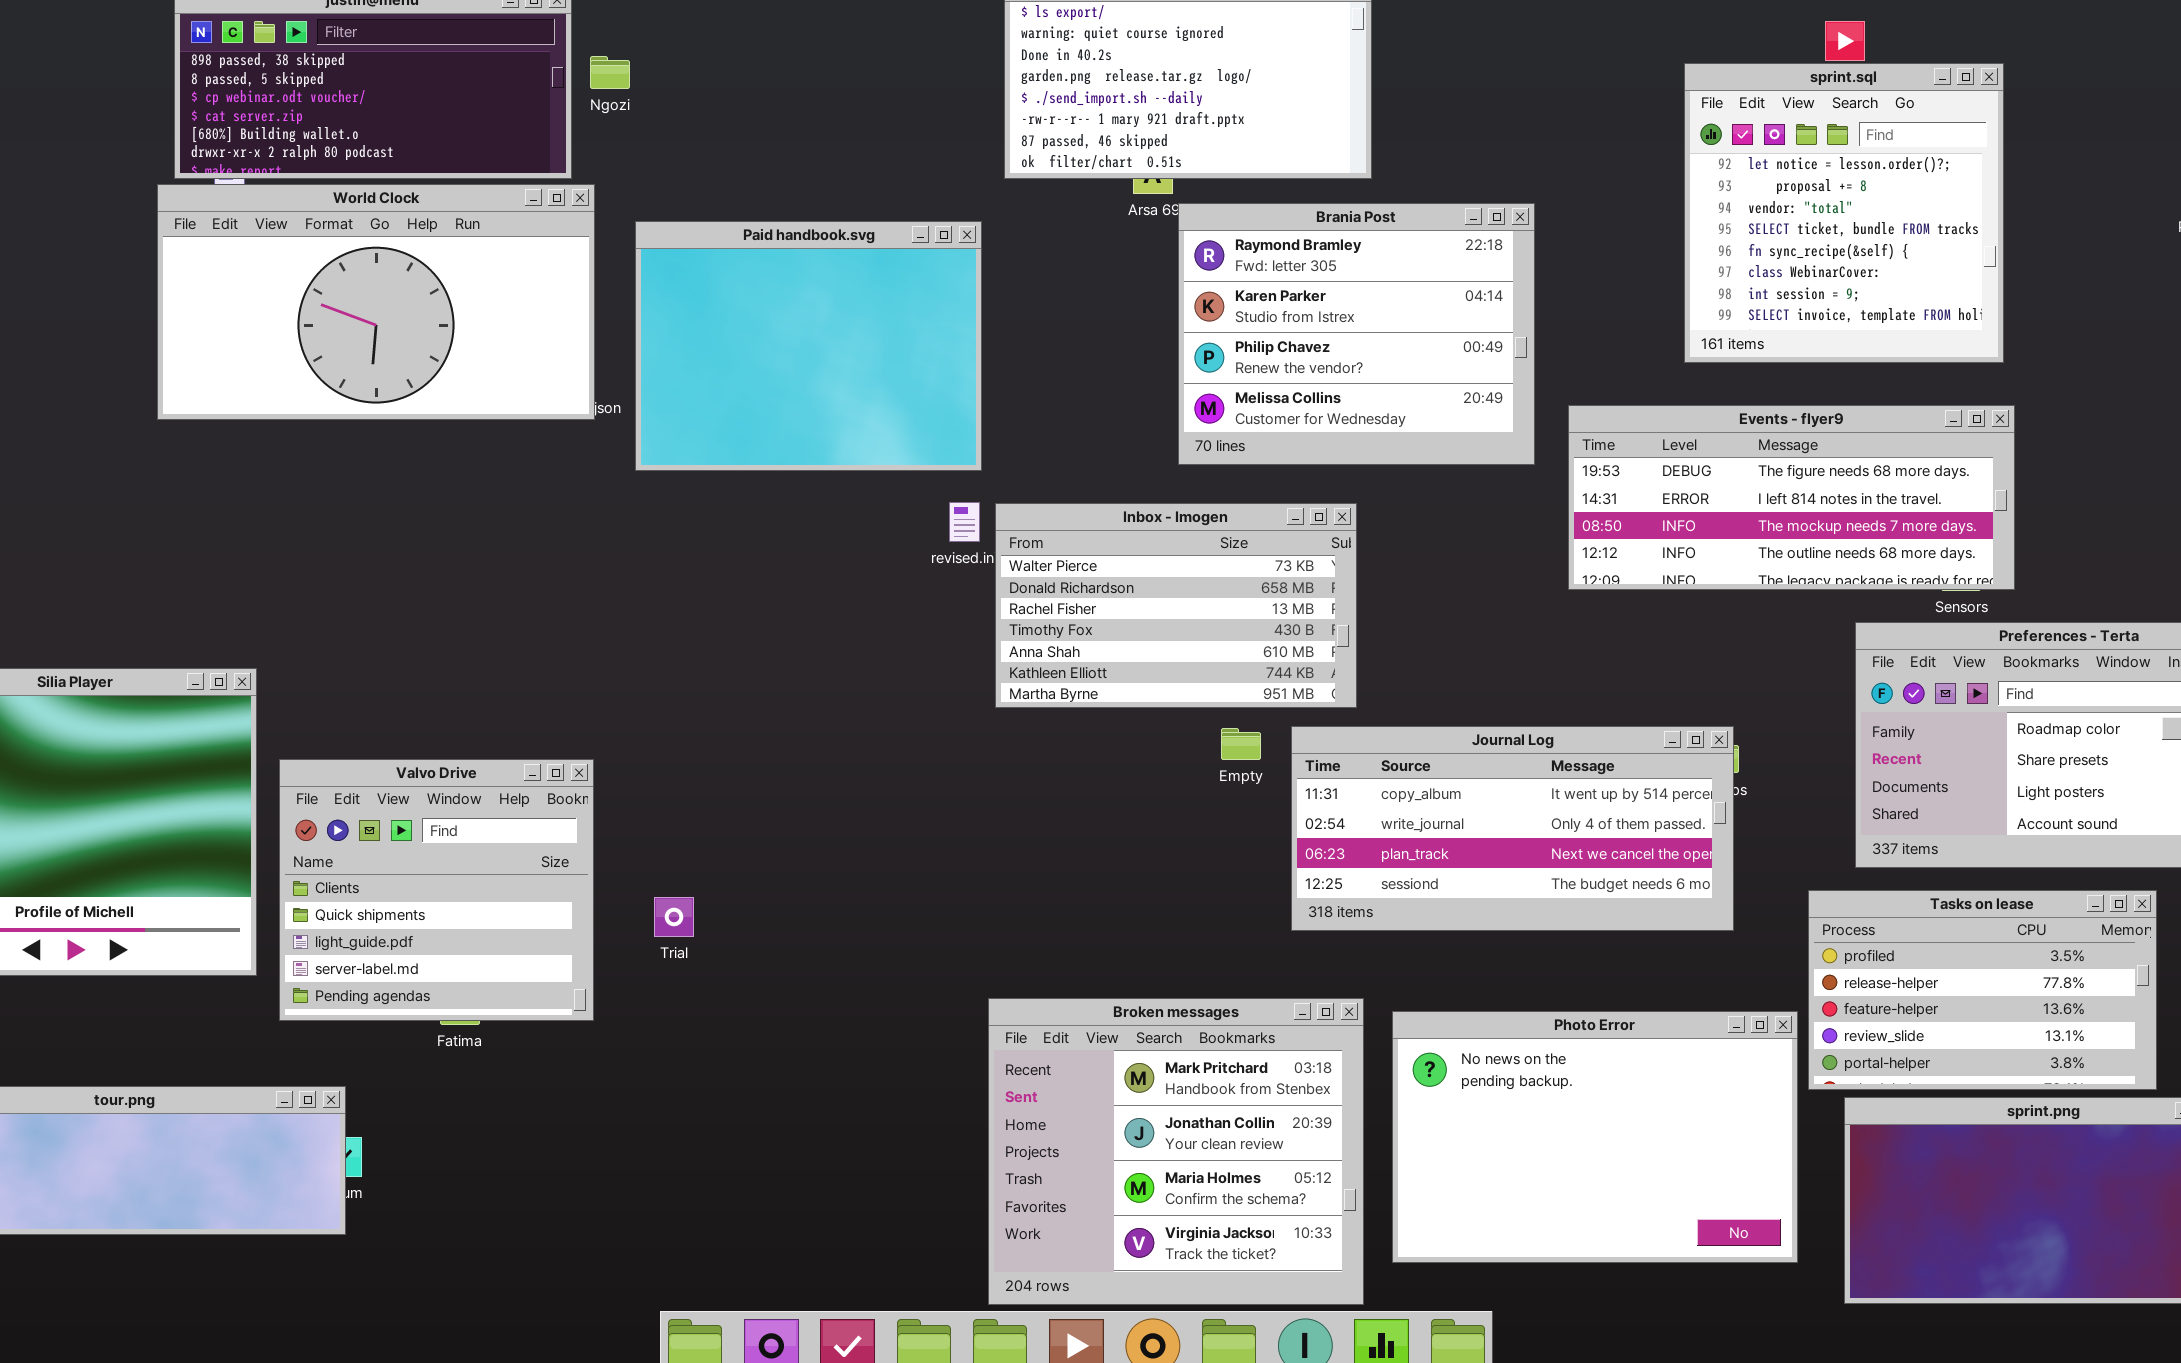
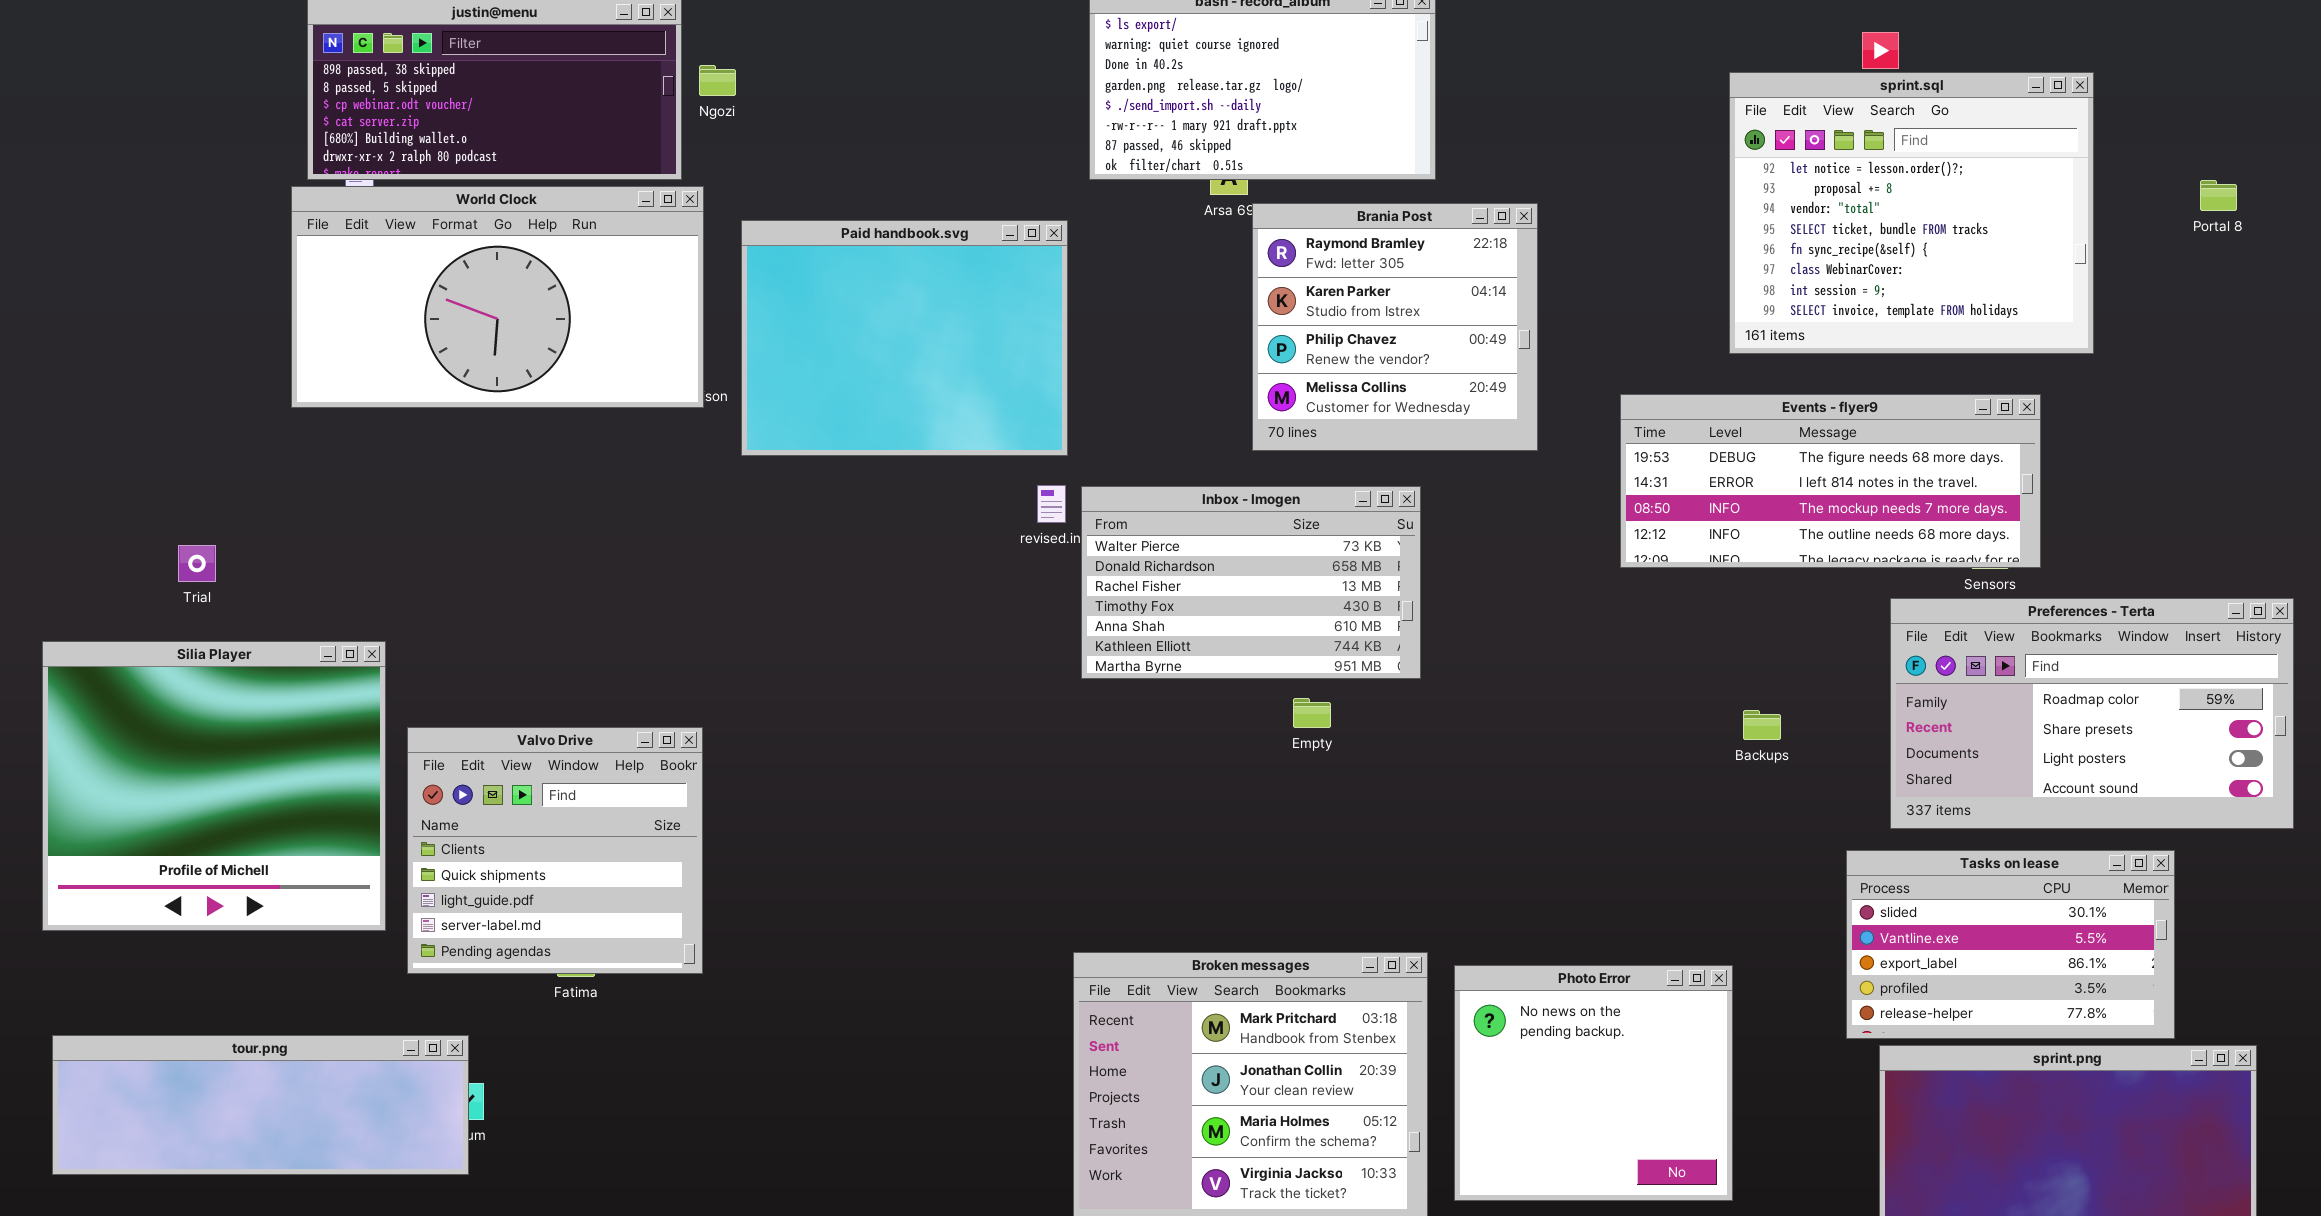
sprint.sql: [1684,63,2004,363] -> [1729,72,2094,354], resized
Brania Post: [1178,203,1535,465] -> [1252,203,1538,451], resized
Journal Log: [1291,726,1734,931] -> none, closed
Tasks on lease: [1808,890,2157,1090] -> [1846,850,2175,1039], scrolled up 3 rows
Trial: [654,897,694,937] -> [178,545,216,582], moved
Photo Error: [1392,1011,1798,1263] -> [1454,965,1733,1201], resized

